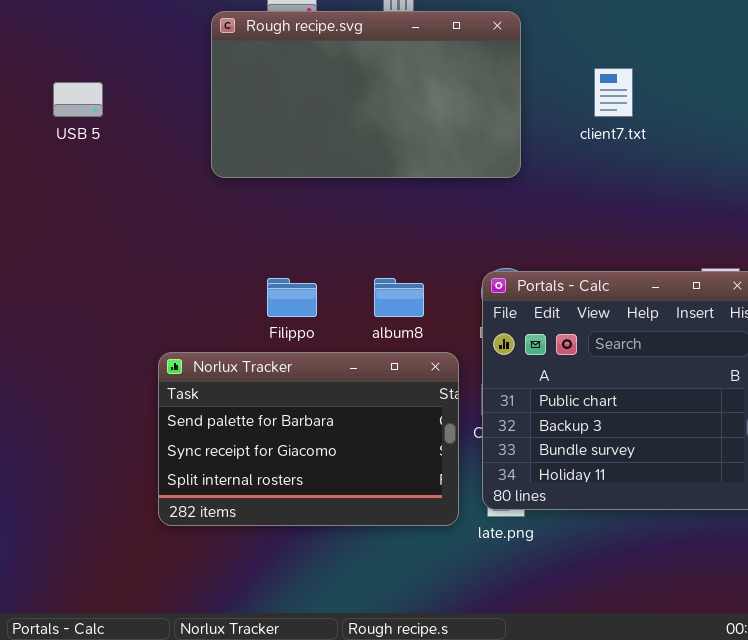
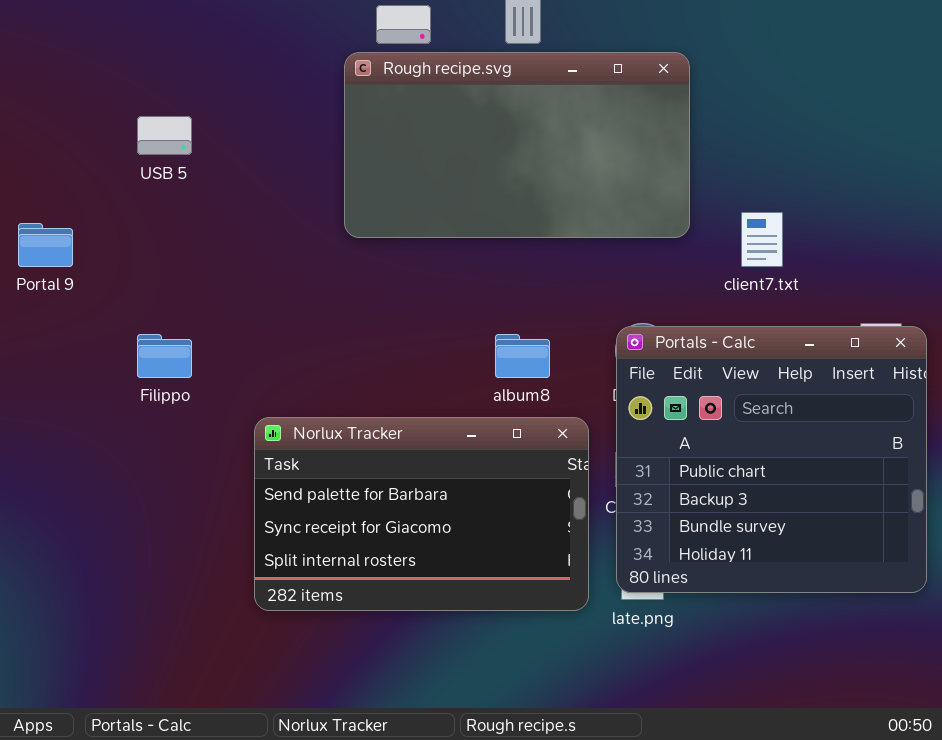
Rough recipe.svg: [211,11,521,178] -> [344,52,690,238], moved
client7.txt: [594,68,633,117] -> [741,212,783,267], moved
Filippo: [267,278,317,317] -> [137,334,192,378], moved

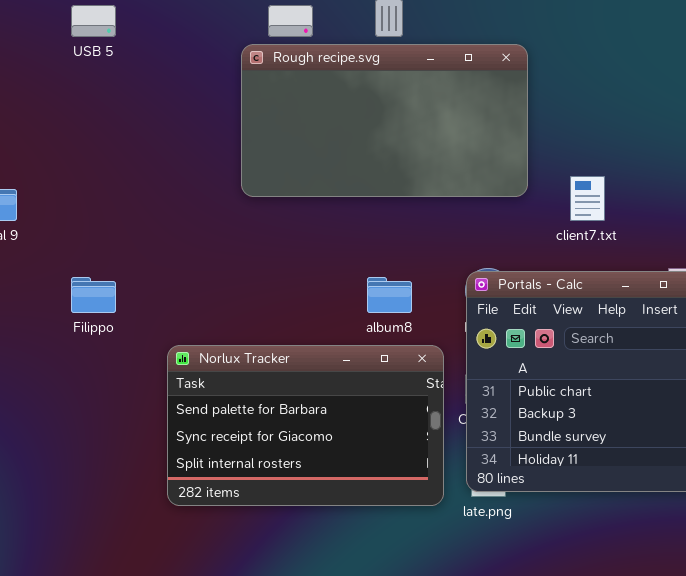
USB 5: [137,116,192,155] -> [71,5,116,37], moved

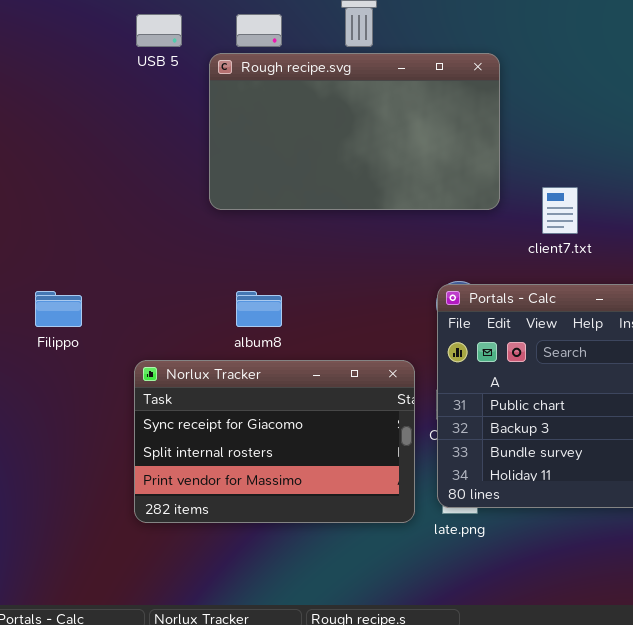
USB 5: [71,5,116,37] -> [136,14,182,47], moved
album8: [367,277,412,313] -> [236,291,282,327], moved
Norlux Tracker: [167,345,444,506] -> [134,360,415,523], scrolled down 1 row

